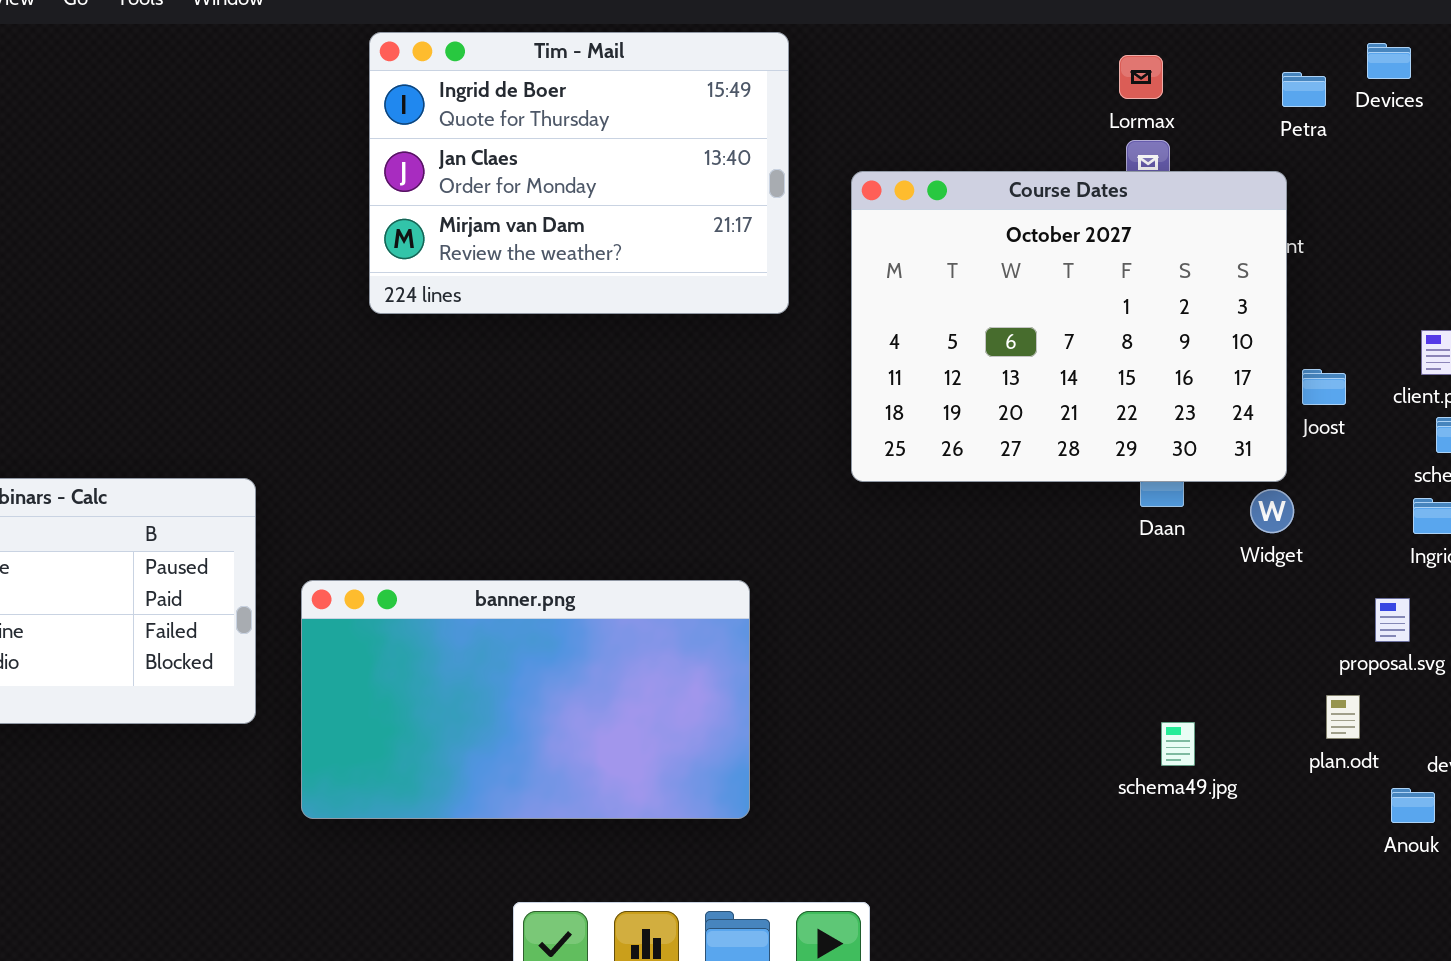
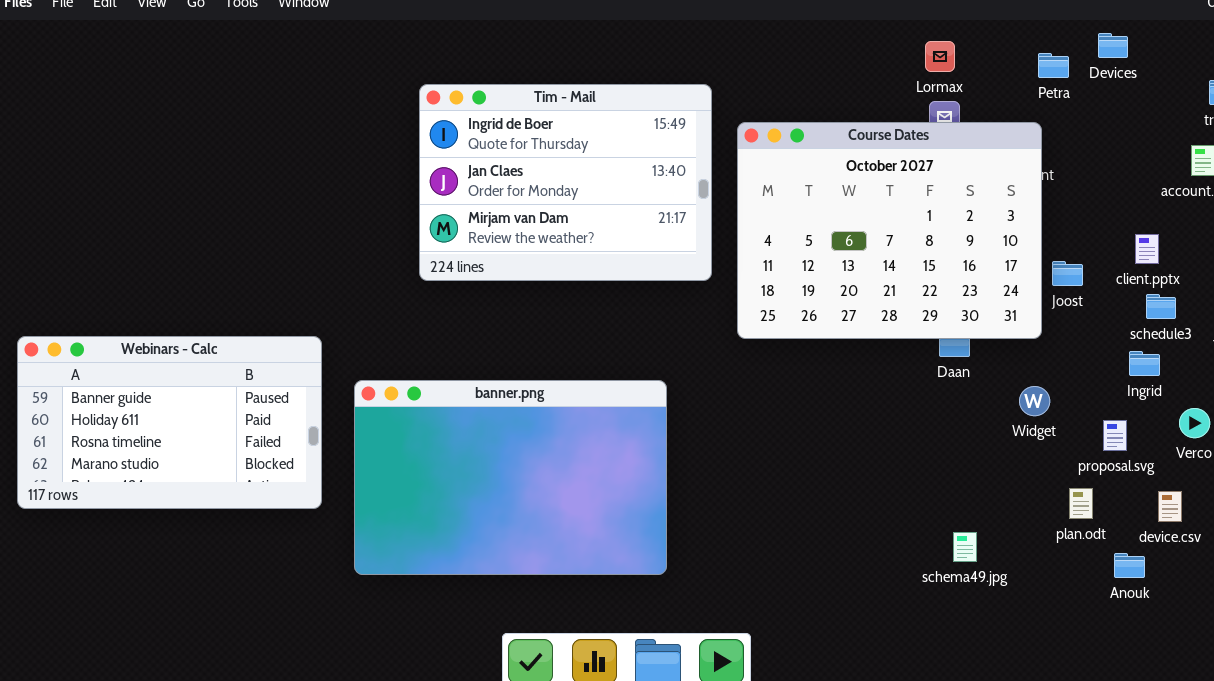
Tim - Mail: [369,32,789,314] -> [419,84,712,281], moved
Widget: [1250,489,1294,533] -> [1019,386,1050,416], moved
banner.png: [301,580,750,819] -> [354,380,667,575], resized
schema49.jpg: [1161,722,1195,766] -> [953,532,977,562], moved

